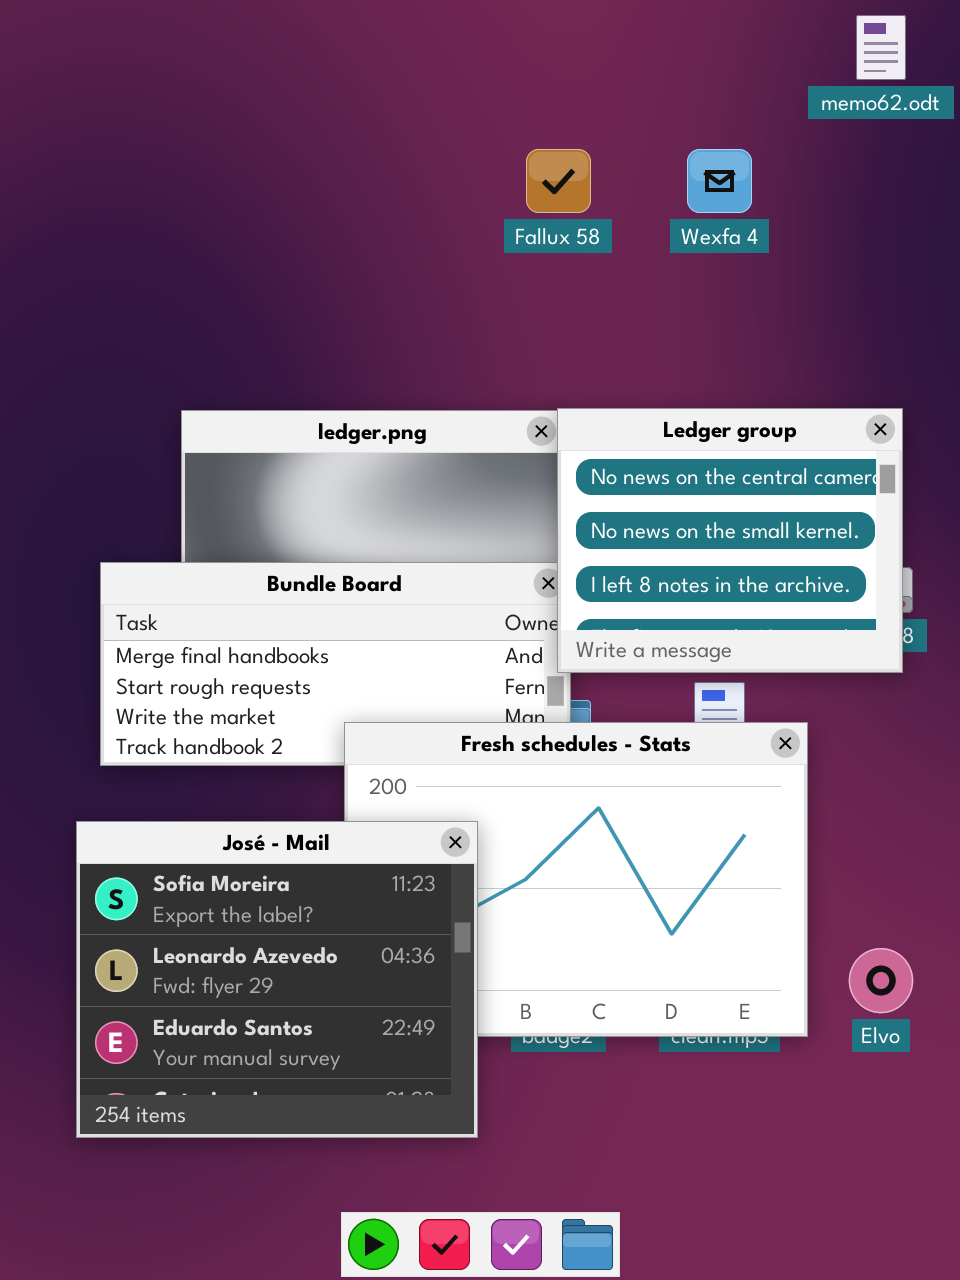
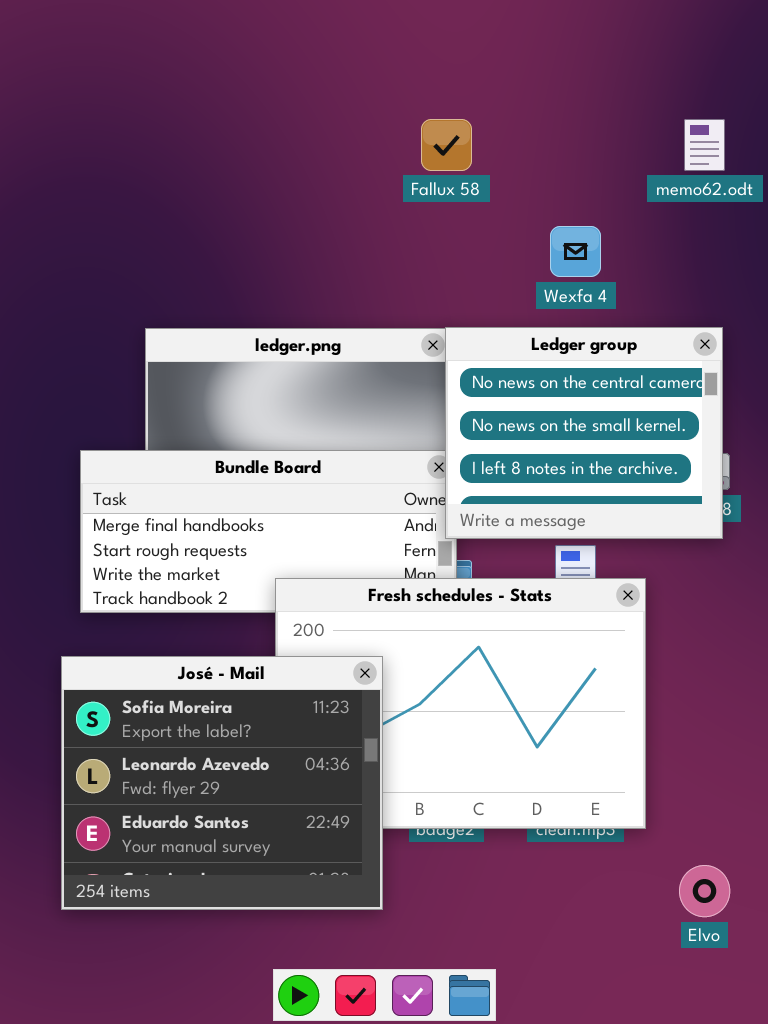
memo62.odt: [856,15,906,80] -> [684,119,725,171], moved
Wexfa 4: [687,149,752,213] -> [550,226,601,277], moved
Elvo: [849,948,913,1013] -> [679,865,730,917], moved

